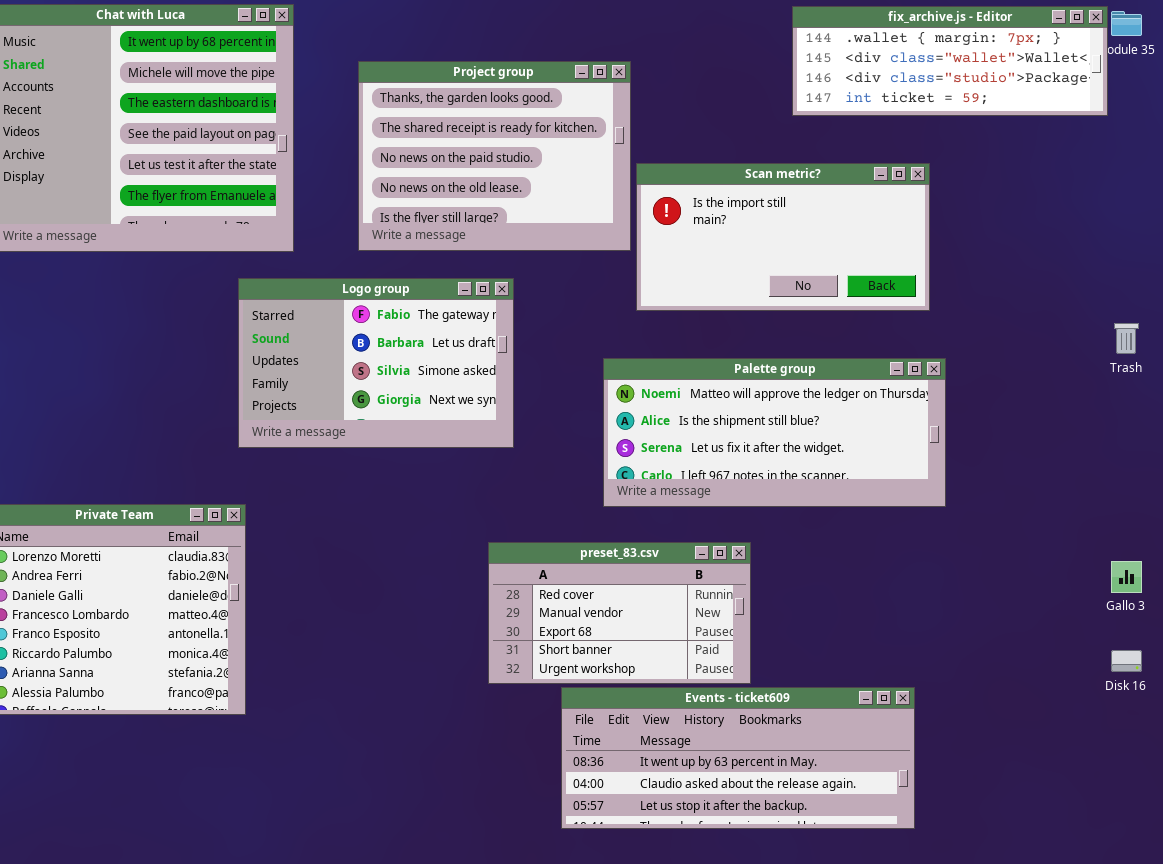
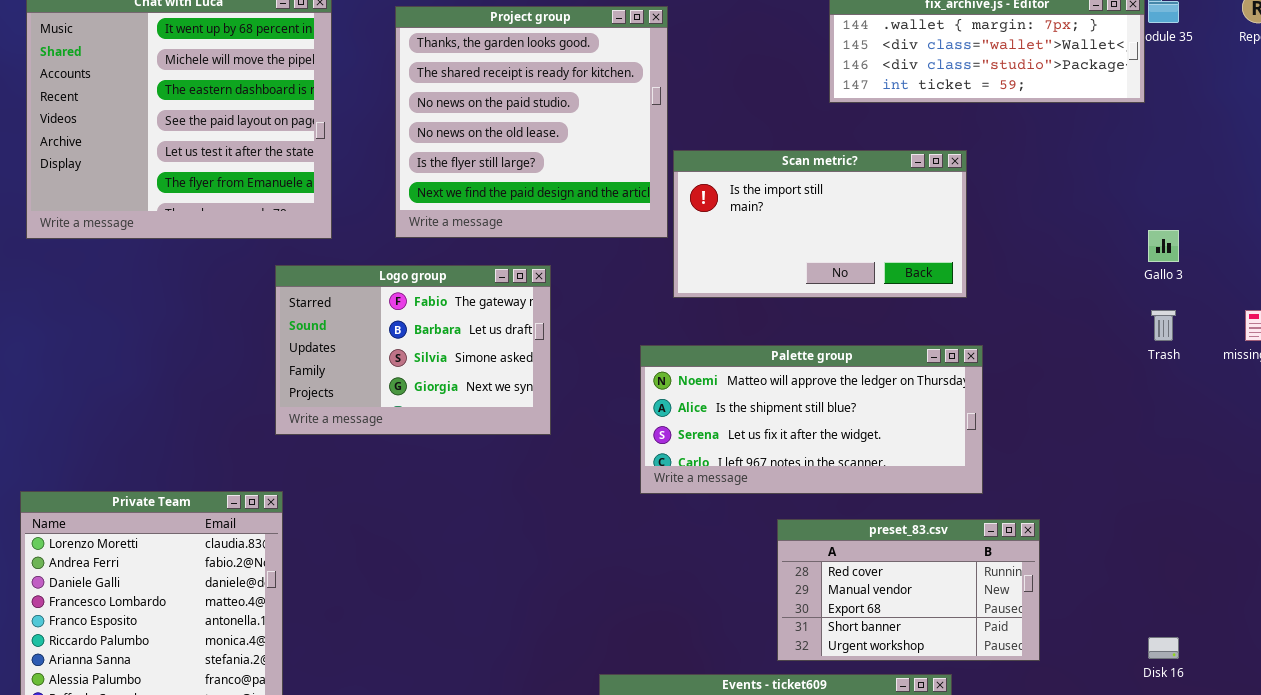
Project group: [358,61,631,251] -> [395,6,668,238], resized
preset_83.csv: [488,542,751,684] -> [777,519,1040,661], moved
Gallo 3: [1111,561,1142,593] -> [1148,230,1179,262], moved

